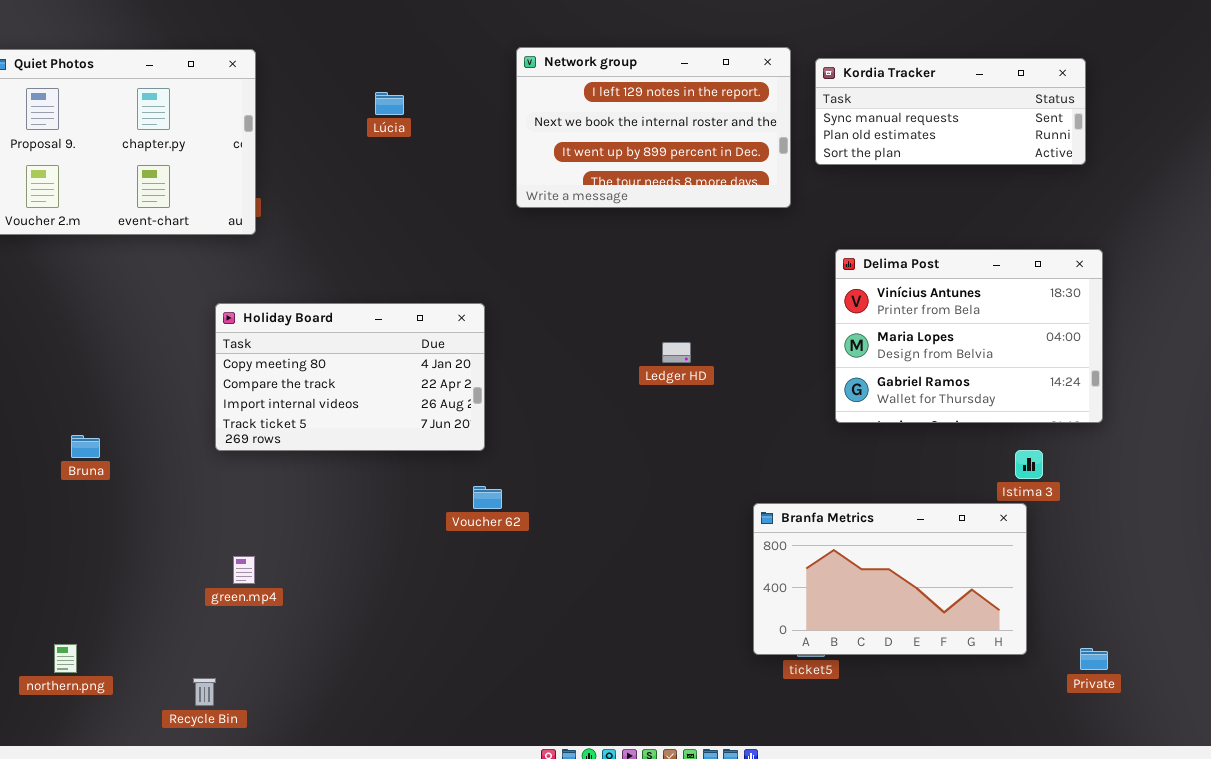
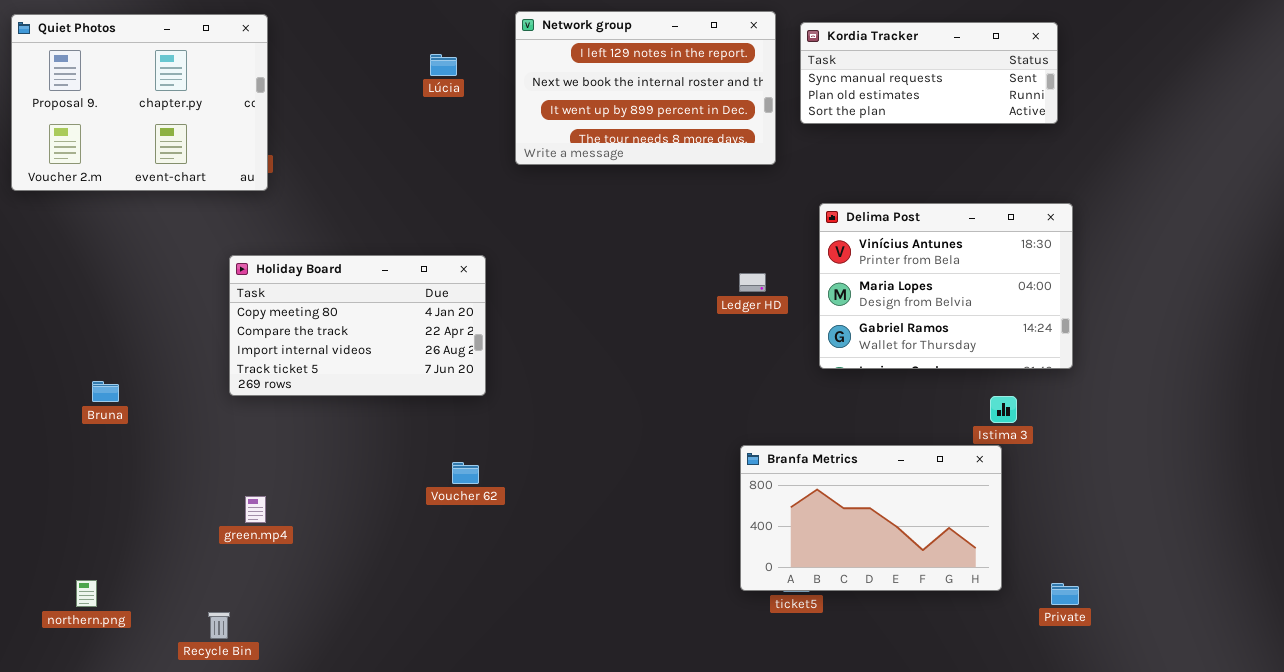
Lúcia: [375,92,404,115] -> [430,54,457,76], moved
Ledger HD: [662,342,691,363] -> [739,273,766,292], moved
Voucher 62: [473,486,502,509] -> [452,462,479,484], moved

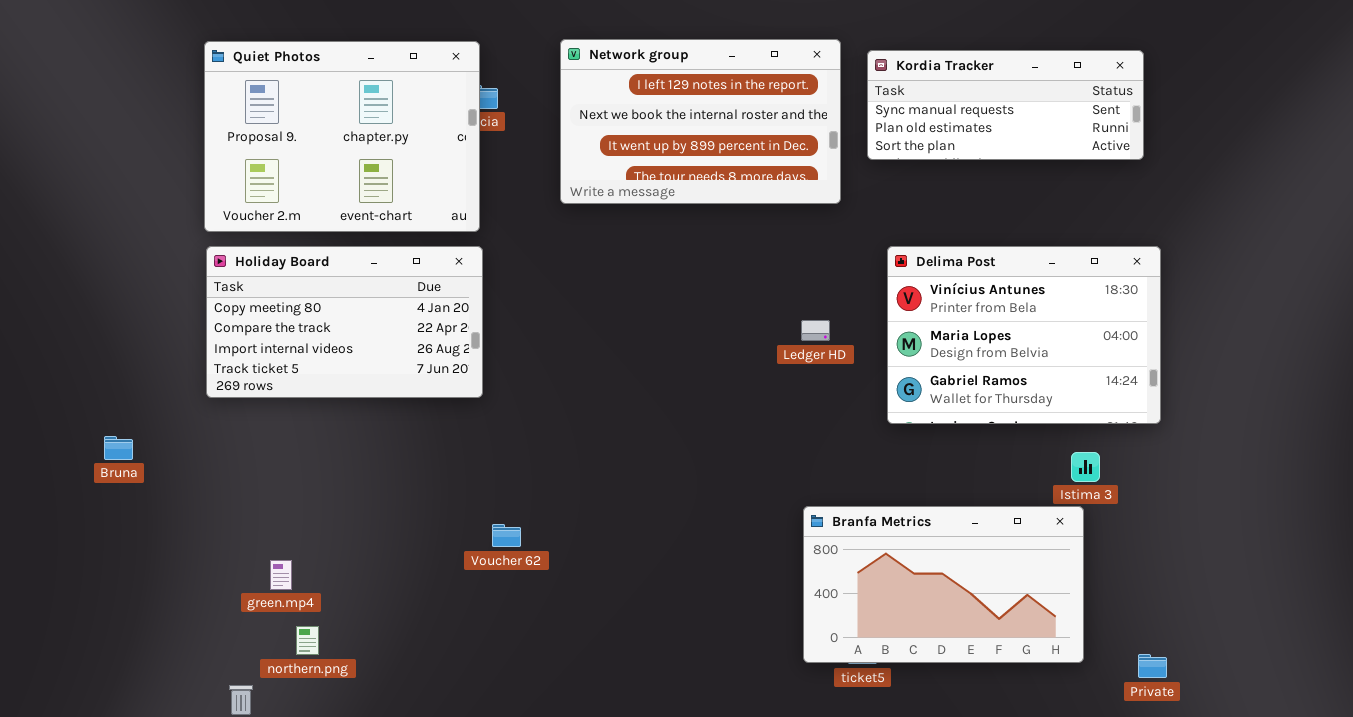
Quiet Photos: [11,14,268,191] -> [204,41,480,232], moved
Holiday Board: [229,255,486,396] -> [206,246,483,398], moved
northern.png: [76,580,97,607] -> [296,626,319,655], moved

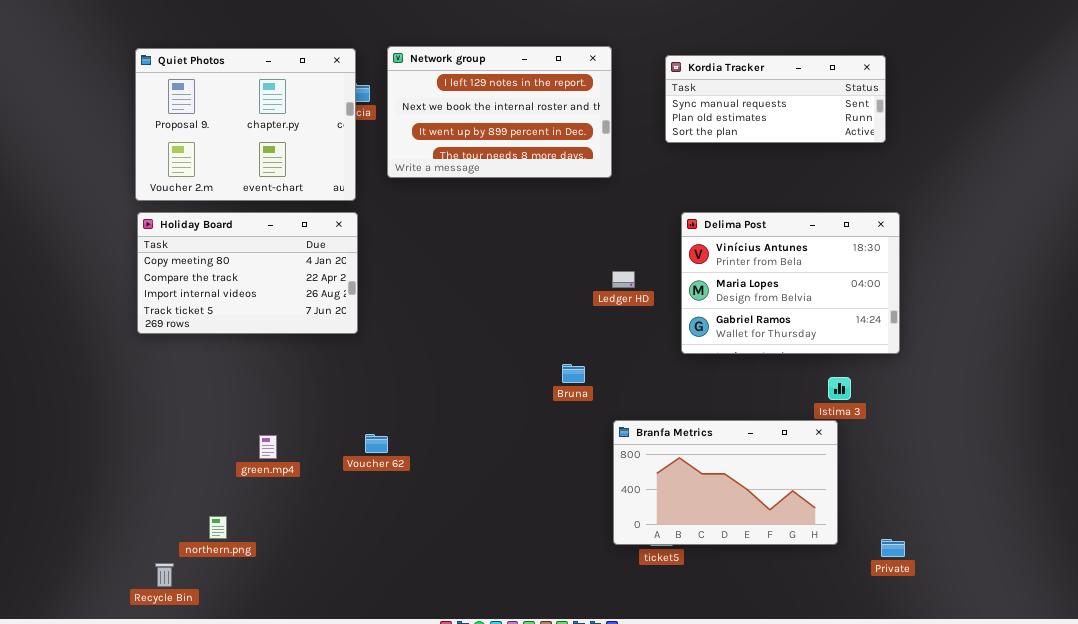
Network group: [560,39,841,204] -> [387,46,612,178], moved
Bruna: [104,436,133,460] -> [562,364,585,383], moved
green.mp4: [270,560,292,590] -> [259,435,277,459], moved

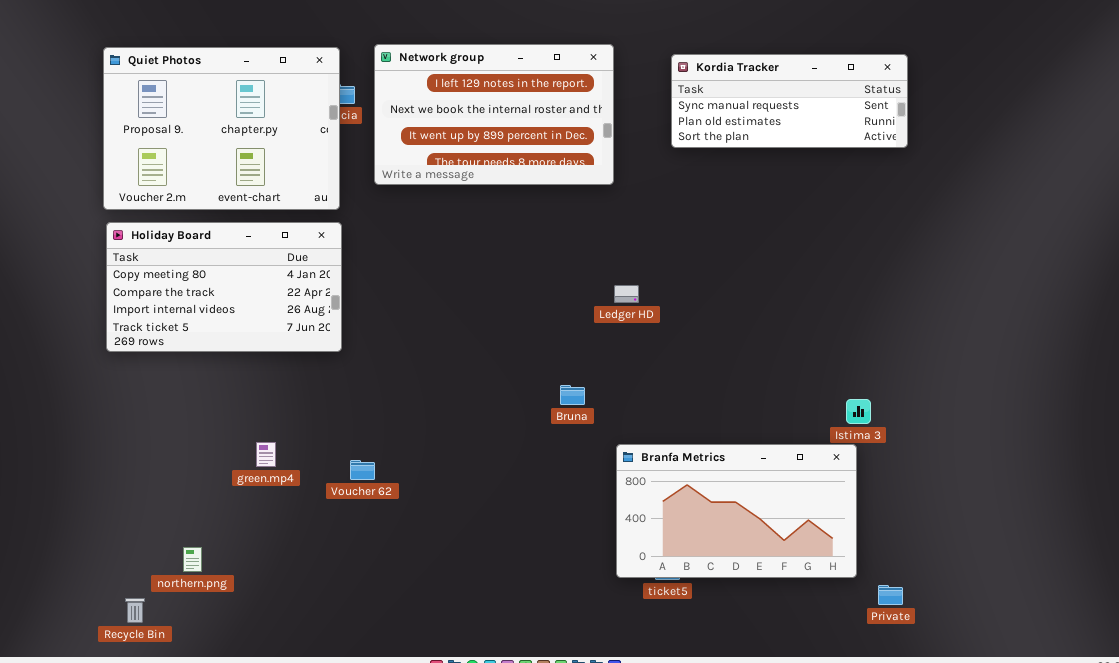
Delima Post: [681,212,900,354] -> none, closed
green.mp4: [259,435,277,459] -> [256,442,276,467], moved
Private: [881,539,905,557] -> [878,585,903,605], moved

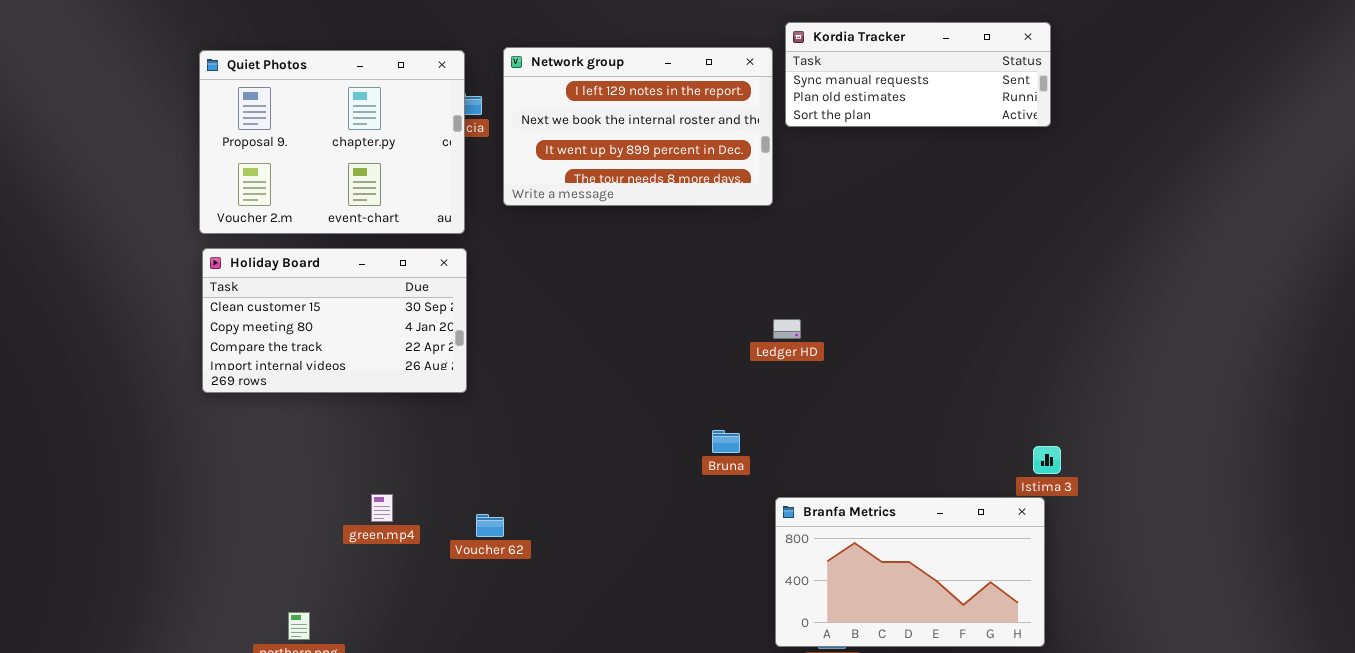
Kordia Tracker: [671,54,908,148] -> [785,22,1051,127], moved
Holiday Board: [106,222,342,352] -> [202,248,467,393], scrolled up 1 row

